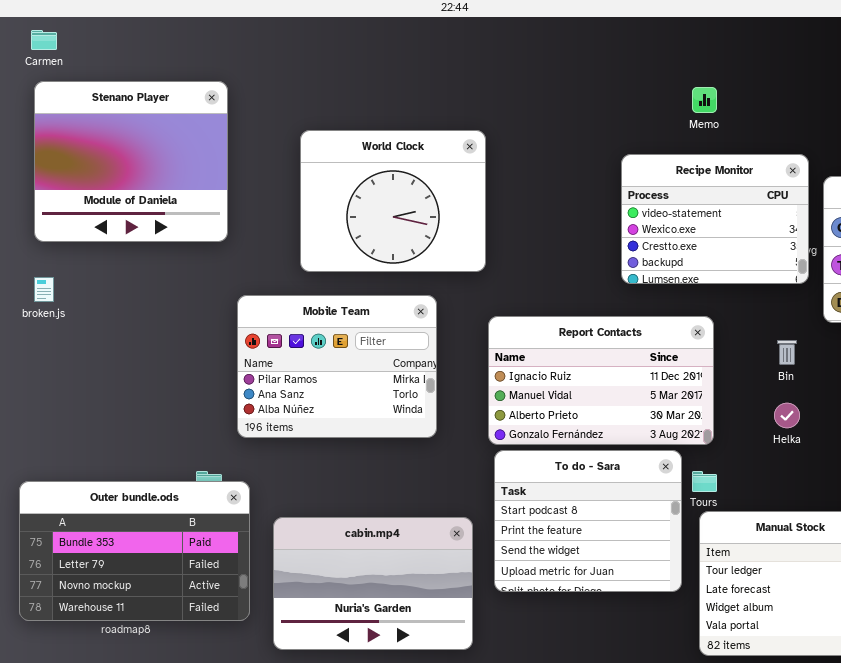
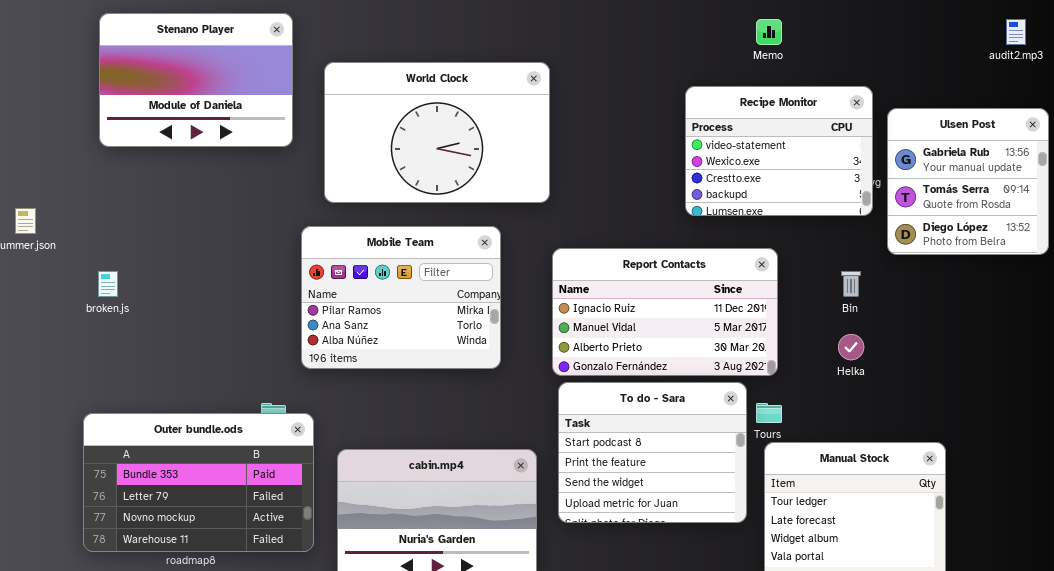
Stenano Player: [34,81,228,242] -> [99,13,293,147], resized
World Clock: [300,130,486,272] -> [324,62,550,203], resized
broken.js: [34,277,54,302] -> [98,271,118,297], moved

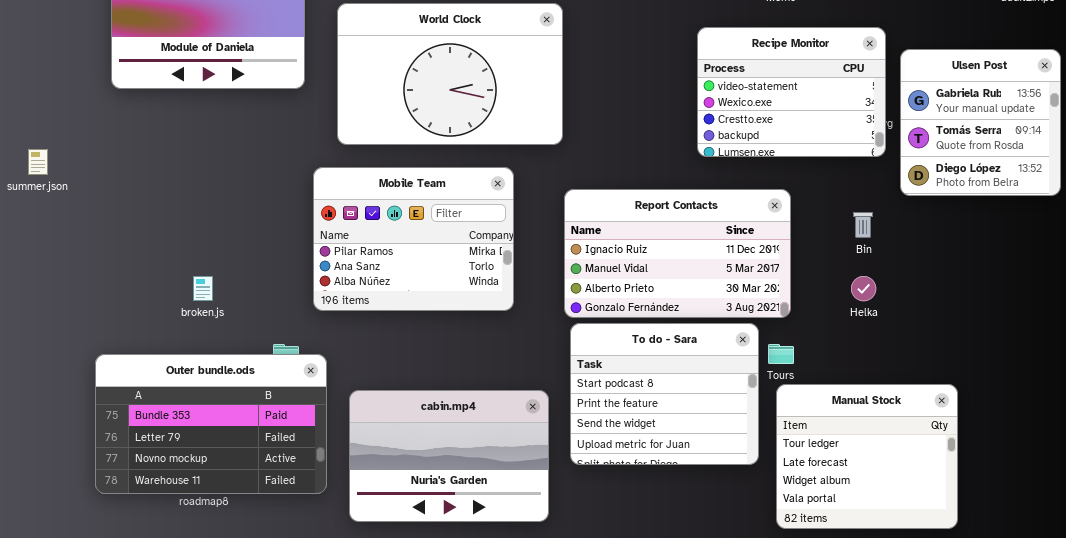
broken.js: [98,271,118,297] -> [193,276,213,301], moved

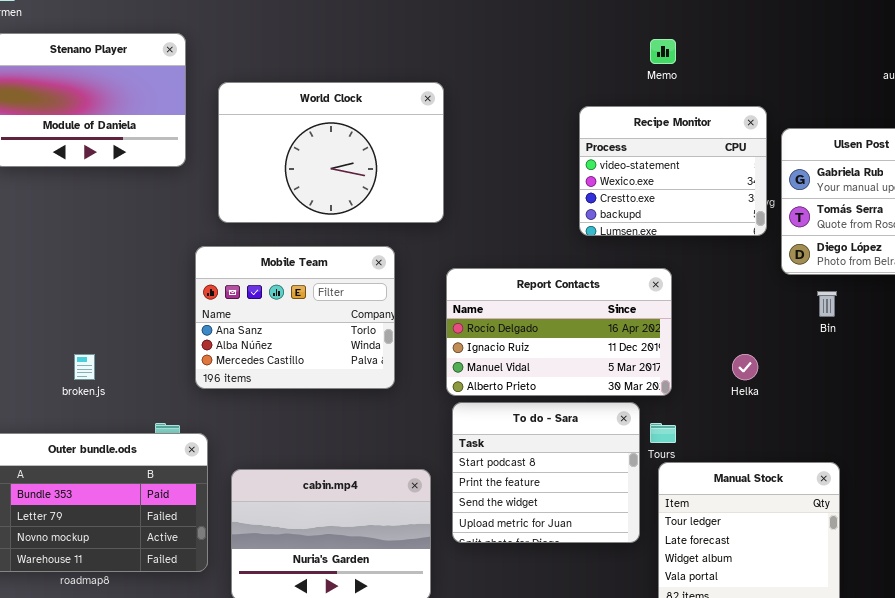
Mobile Team: [313,167,514,311] -> [195,246,395,389], scrolled down 1 row
Report Contacts: [564,189,791,318] -> [446,268,672,396], scrolled up 1 row
Bin: [853,212,873,238] -> [817,291,837,317], moved

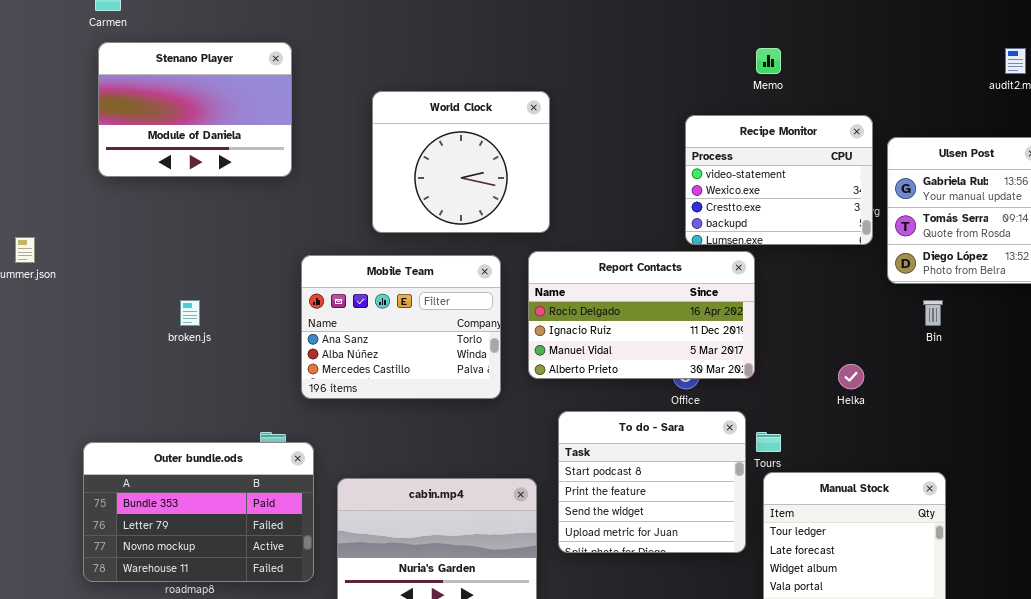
World Clock: [218,82,444,223] -> [372,91,550,233], resized
Report Contacts: [446,268,672,396] -> [528,251,755,379], moved
broken.js: [74,354,95,380] -> [180,300,200,326], moved

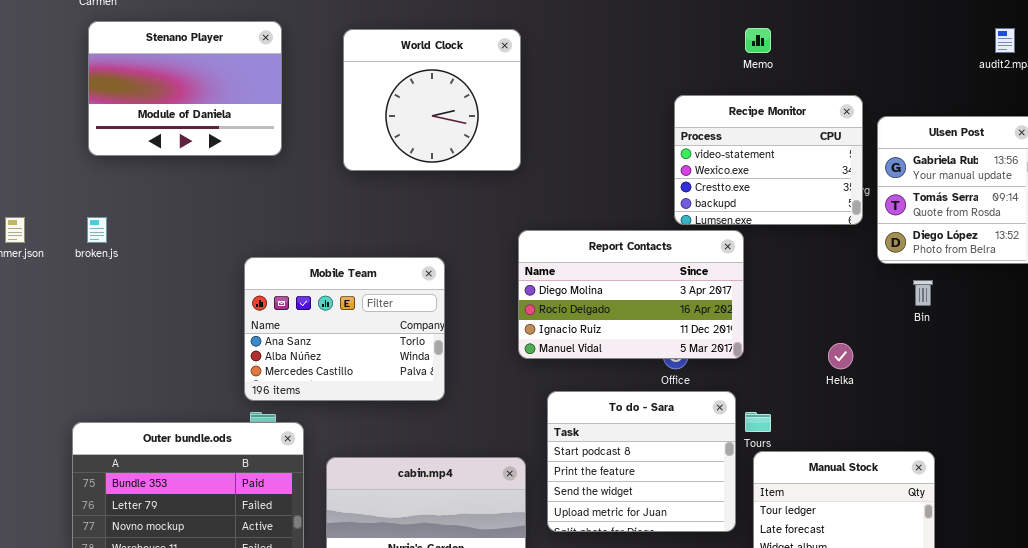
World Clock: [372,91,550,233] -> [343,29,521,171], moved
Report Contacts: [528,251,755,379] -> [518,230,744,359], scrolled up 1 row
Mobile Team: [301,255,501,399] -> [244,257,445,401], moved
broken.js: [180,300,200,326] -> [87,217,107,243], moved

